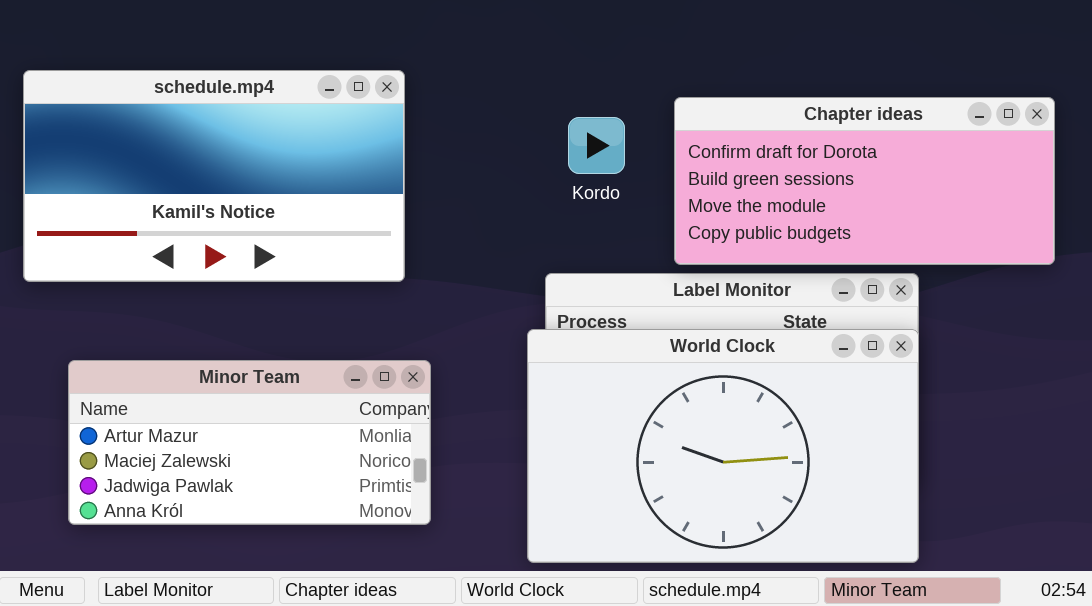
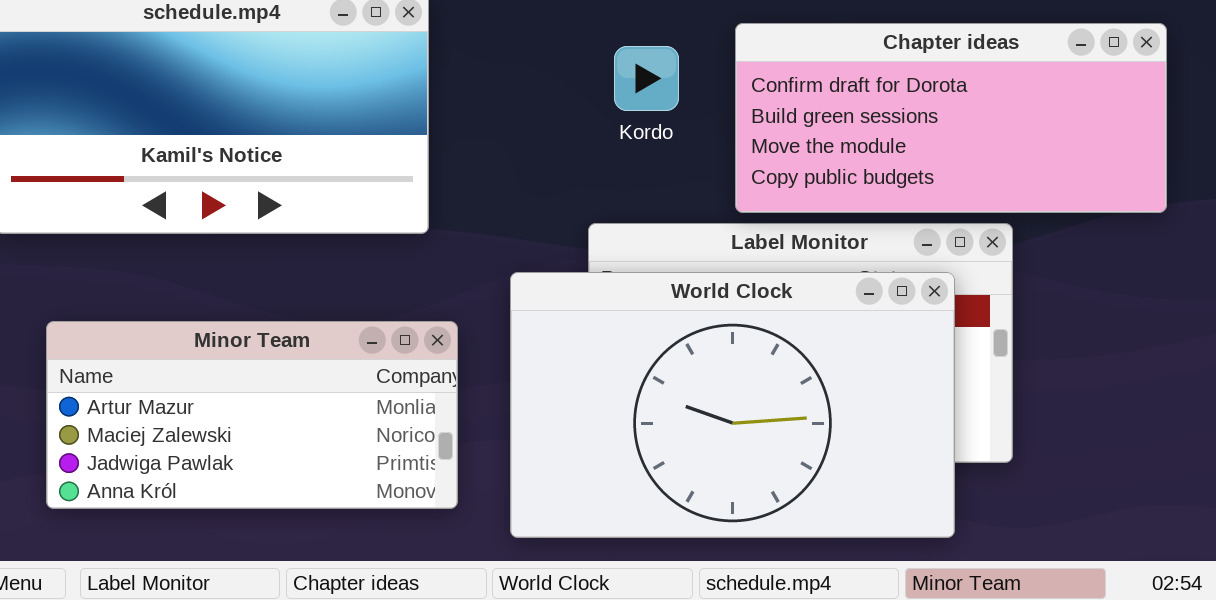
World Clock: [527,329,919,563] -> [510,272,955,538], moved

